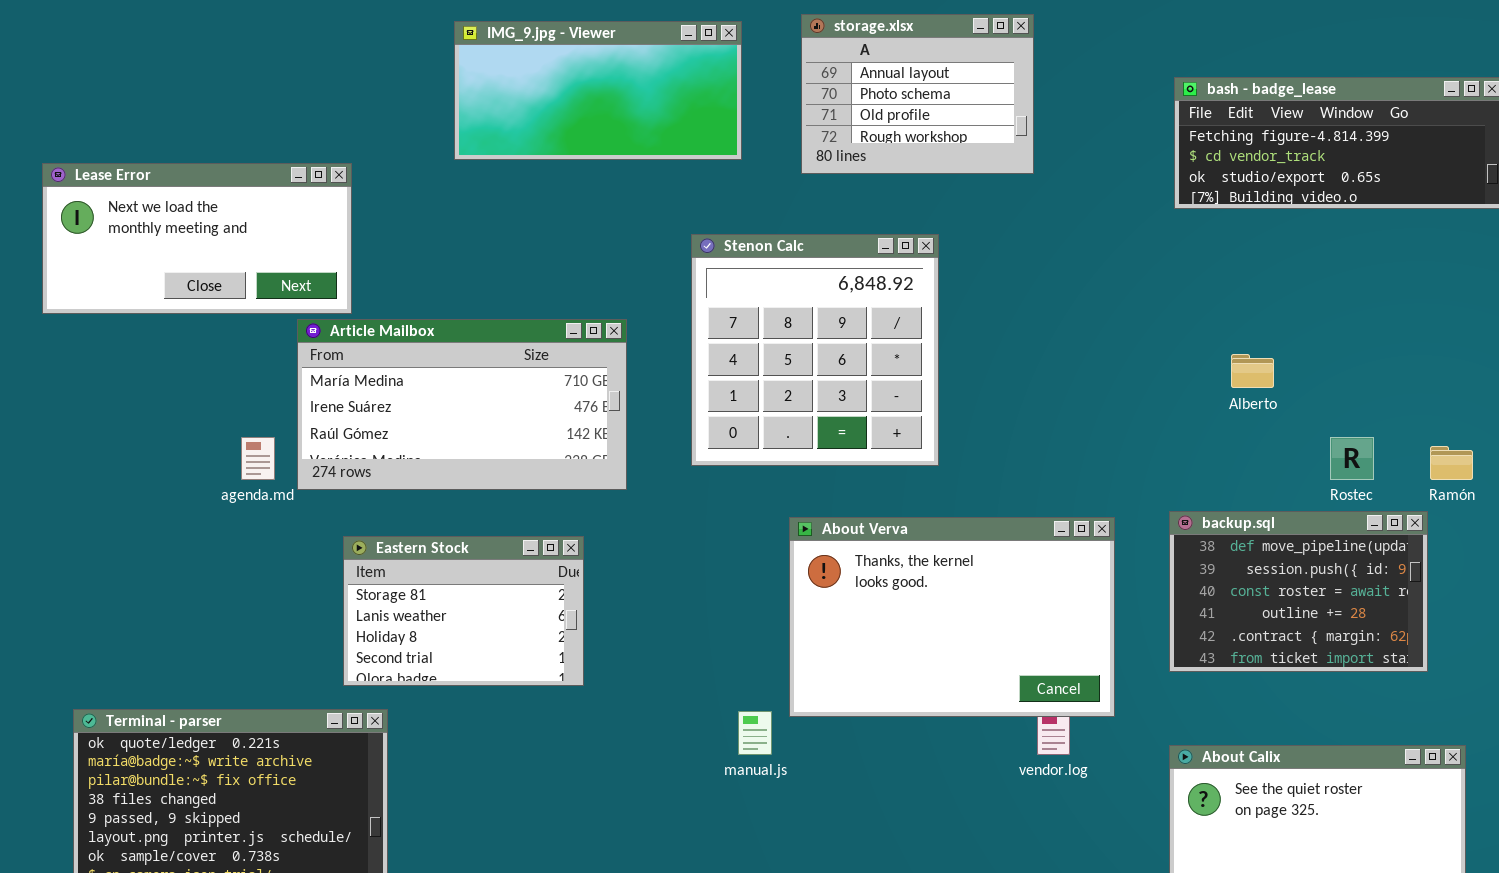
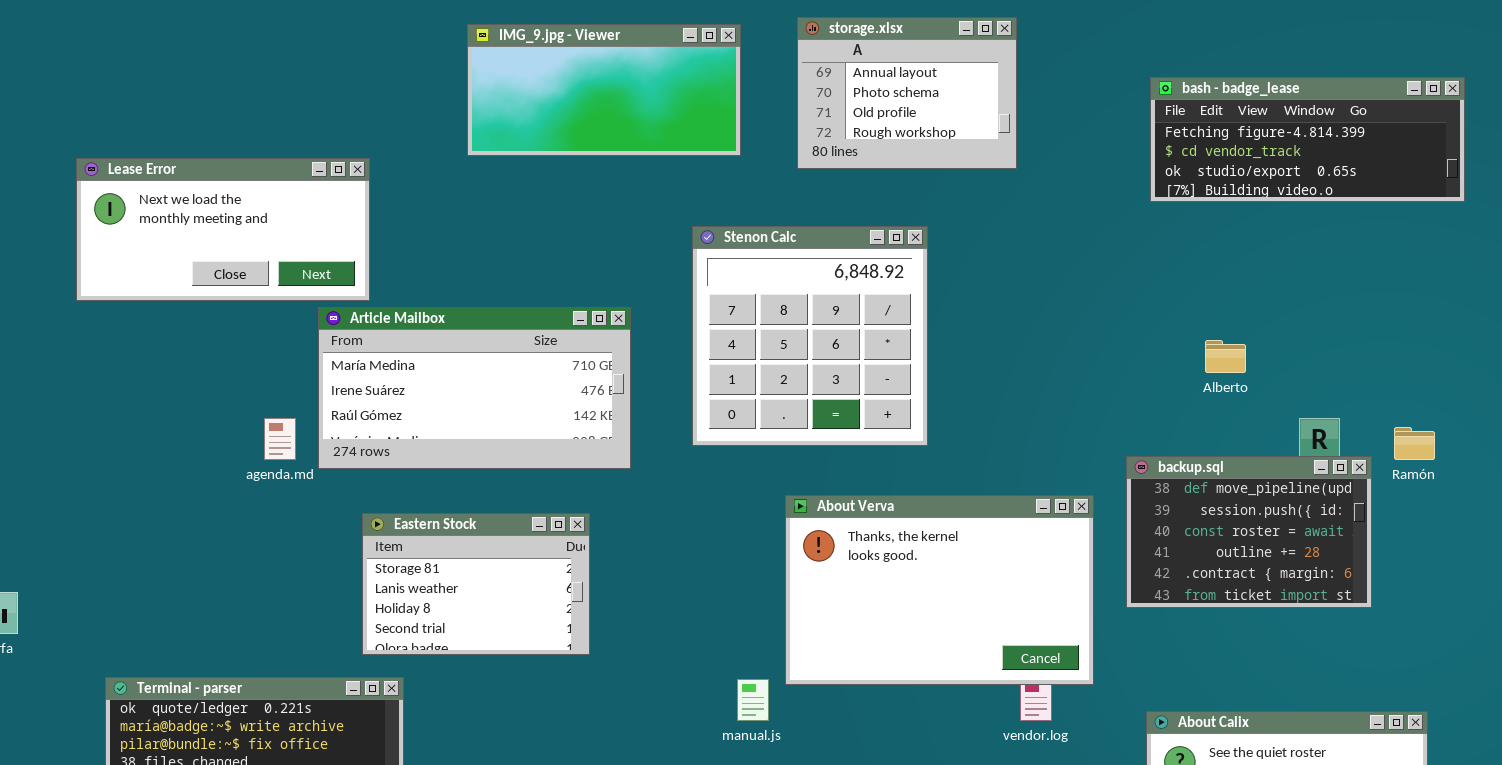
backup.sql: [1169,511,1428,672] -> [1126,456,1372,608], moved

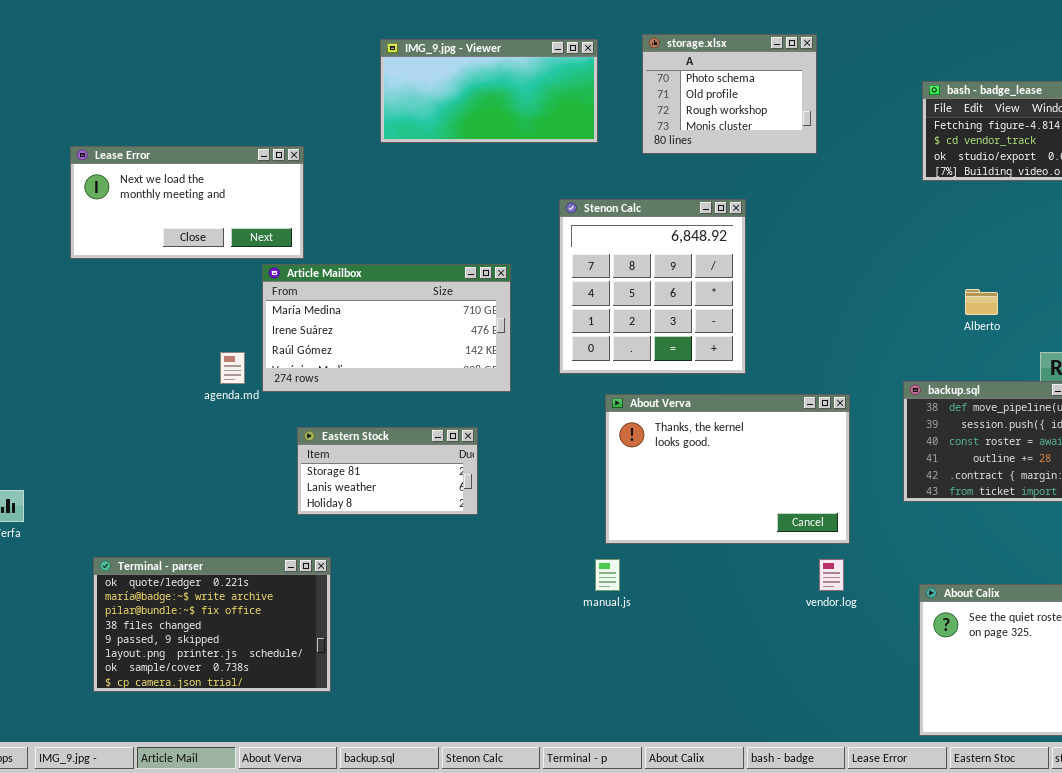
storage.xlsx: [797,17,1017,169] -> [642,34,817,154], scrolled down 1 row
About Verva: [785,495,1094,685] -> [605,394,850,544], moved
Eastern Stock: [362,513,590,655] -> [297,427,478,515], resized

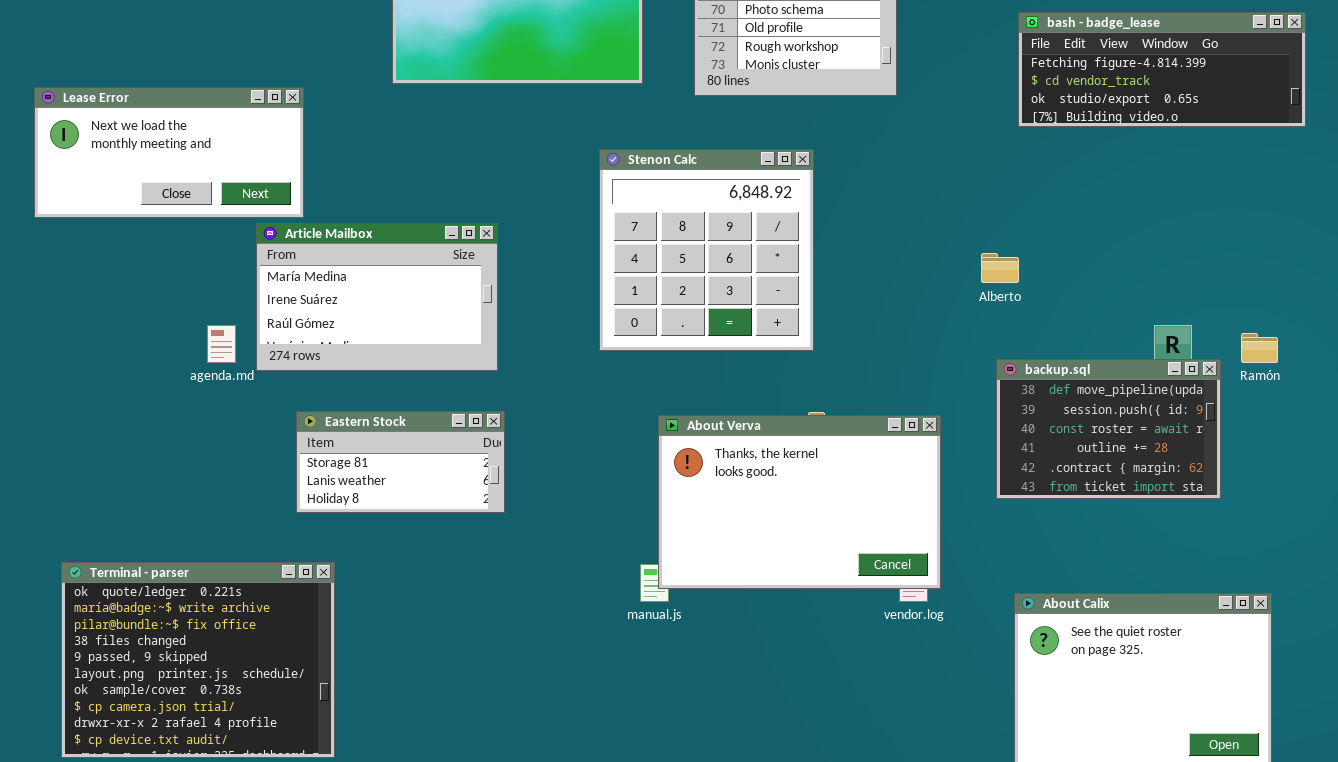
Article Mailbox: [262,264,511,392] -> [256,223,498,371], resized
Alberto: [965,289,998,315] -> [981,253,1019,283], moved
About Verva: [605,394,850,544] -> [658,415,941,589], moved
Terminal - parser: [93,557,331,692] -> [61,562,335,758], resized

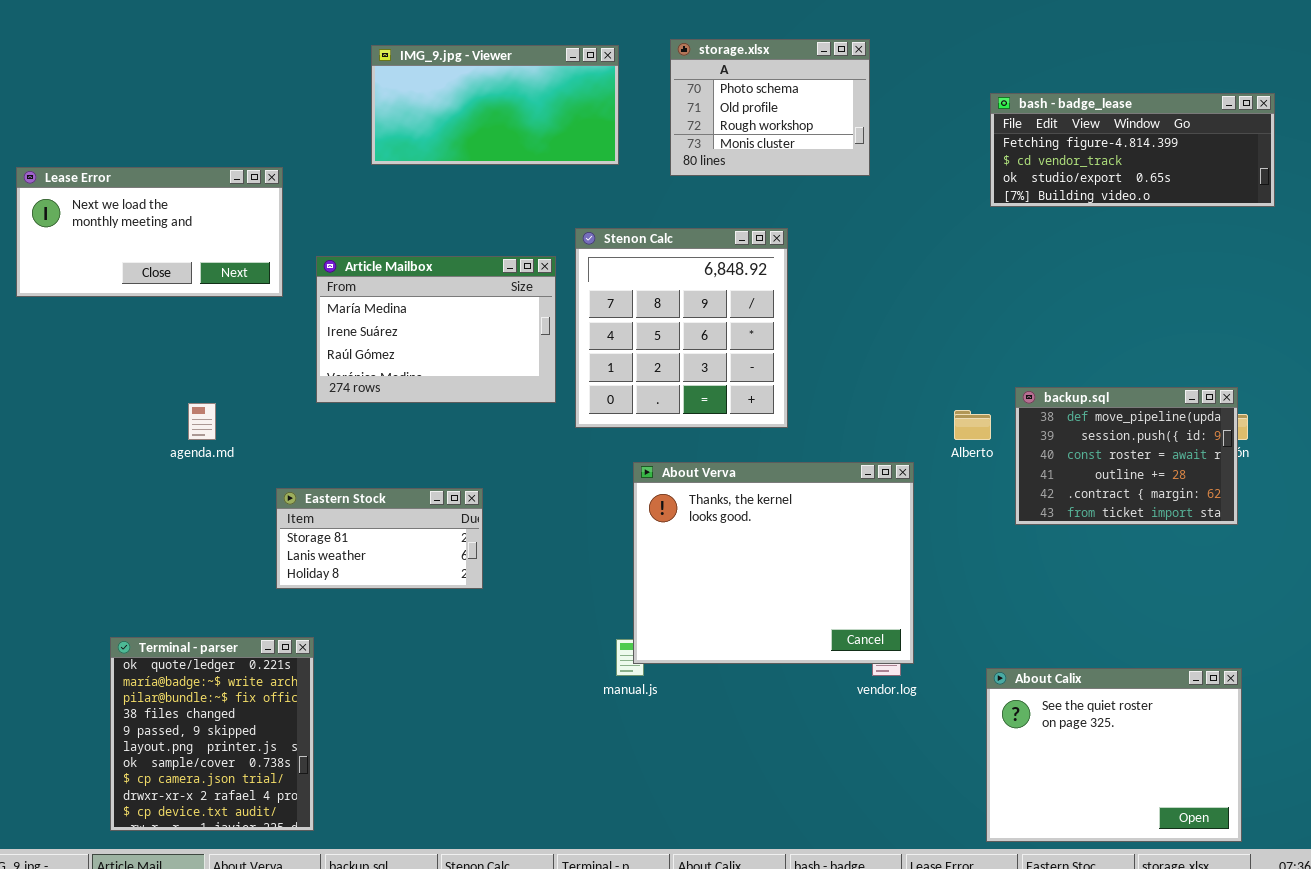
Article Mailbox: [256,223,498,371] -> [316,256,556,403], moved
Alberto: [981,253,1019,283] -> [954,410,991,440], moved
backup.sql: [996,359,1221,499] -> [1015,387,1238,525], moved
About Verva: [658,415,941,589] -> [633,462,914,664], resized
Terminal - parser: [61,562,335,758] -> [110,637,314,831], resized

